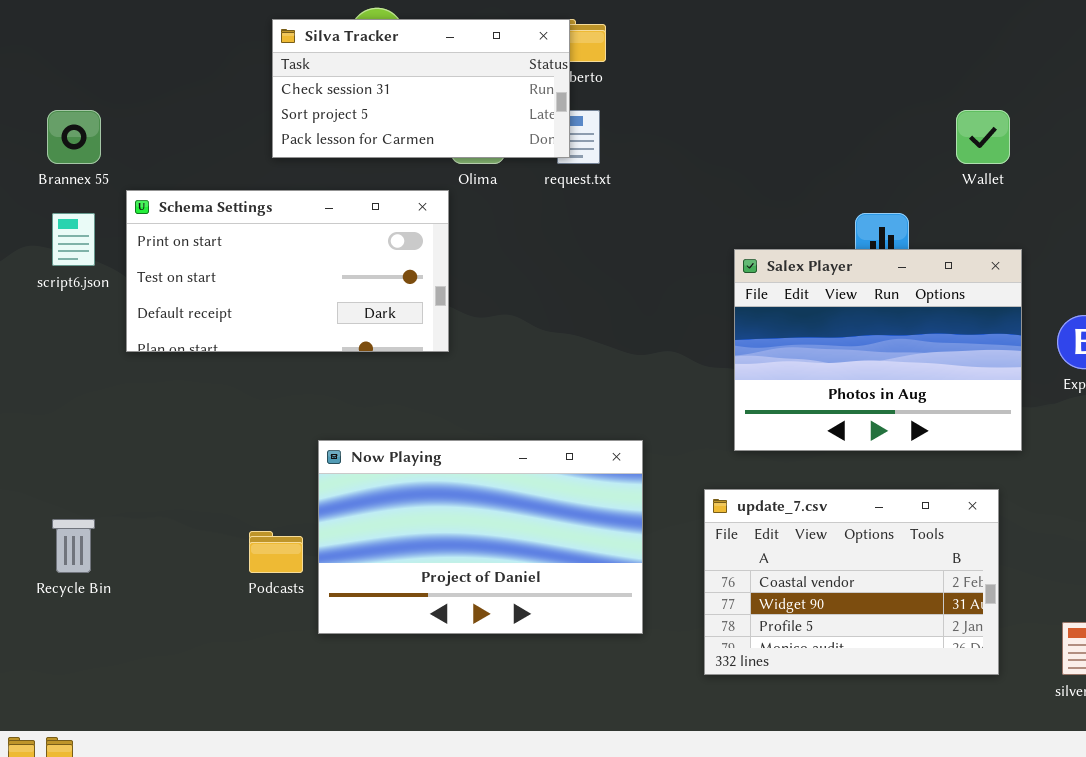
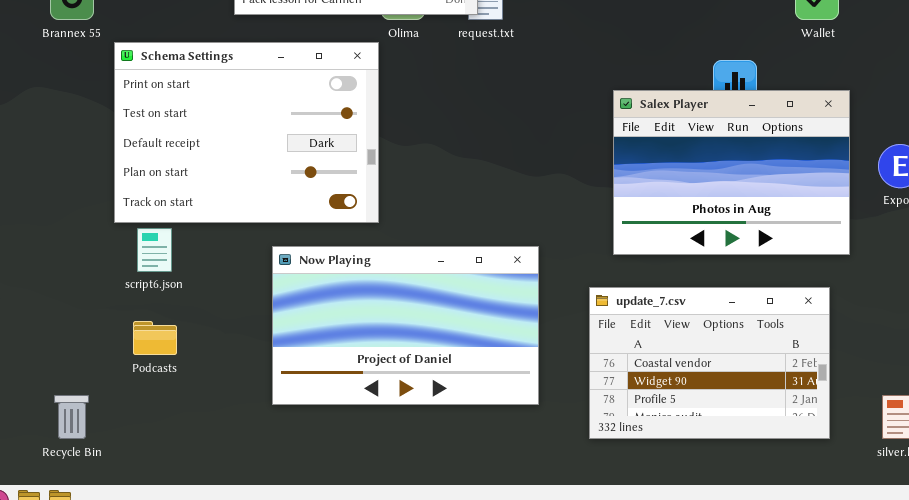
Schema Settings: [126,190,449,352] -> [114,42,379,223], resized
script6.json: [52,213,95,266] -> [137,228,172,272], moved
Recycle Bin: [52,519,95,573] -> [54,395,89,439], moved
Podcasts: [249,531,303,573] -> [133,321,177,355], moved

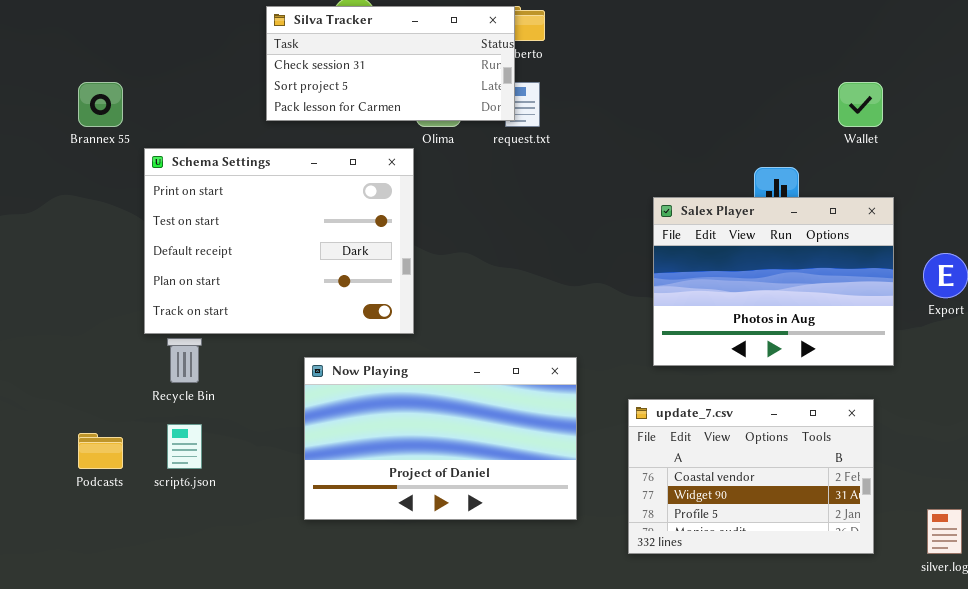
script6.json: [137,228,172,272] -> [167,424,202,469], moved
Podcasts: [133,321,177,355] -> [78,433,123,469], moved
Recycle Bin: [54,395,89,439] -> [167,338,202,383], moved

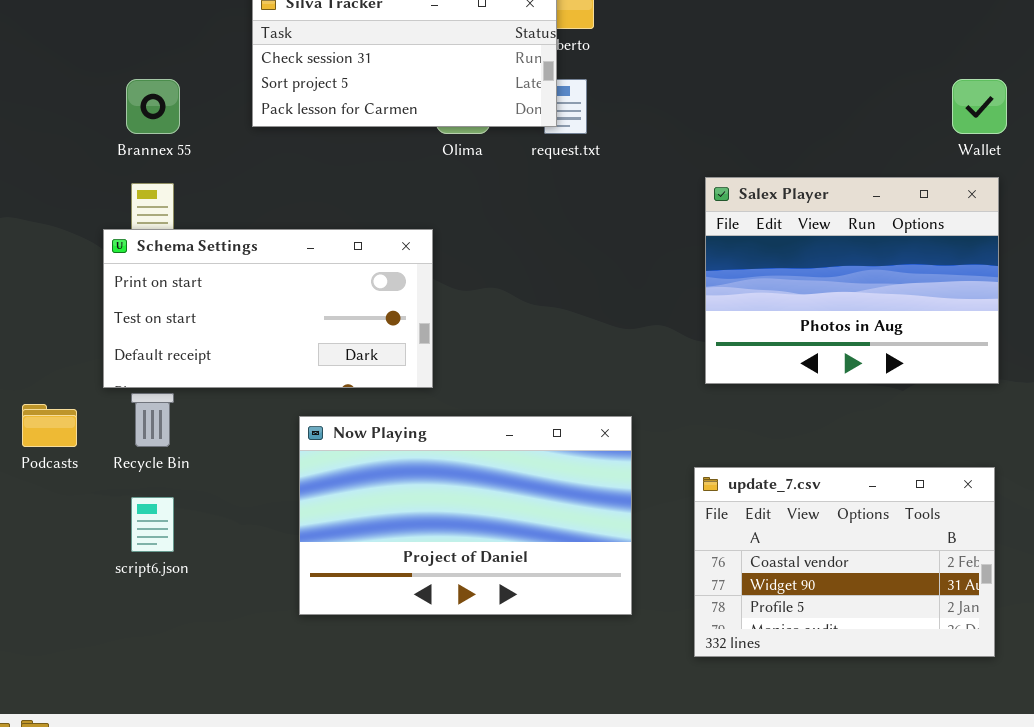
Brannex 55: [78,82,123,127] -> [126,79,180,134], moved
Schema Settings: [144,148,414,334] -> [103,229,433,388], resized
Salex Player: [653,197,894,366] -> [705,177,999,384], moved
Podcasts: [78,433,123,469] -> [22,404,77,447], moved

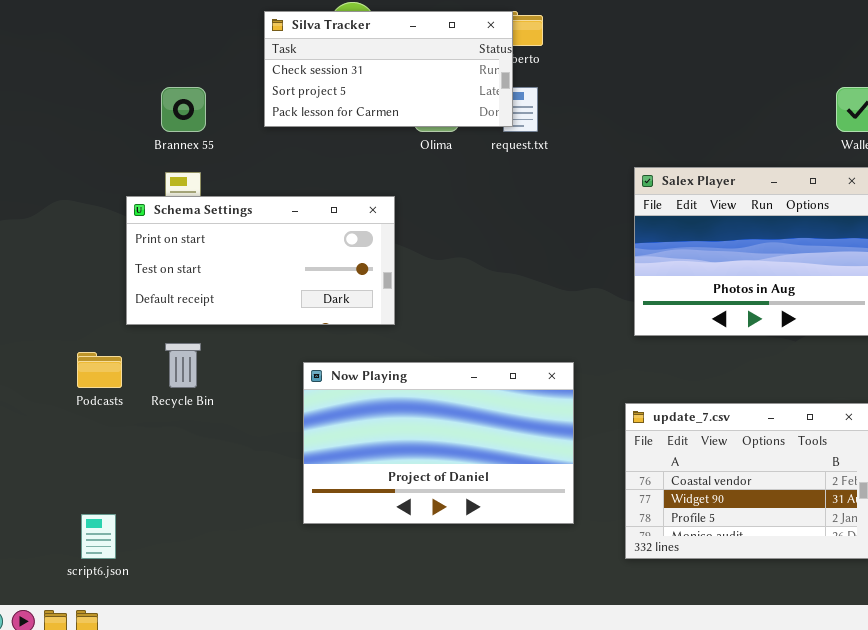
Schema Settings: [103,229,433,388] -> [126,196,395,325], moved
script6.json: [131,497,174,552] -> [81,514,116,559], moved

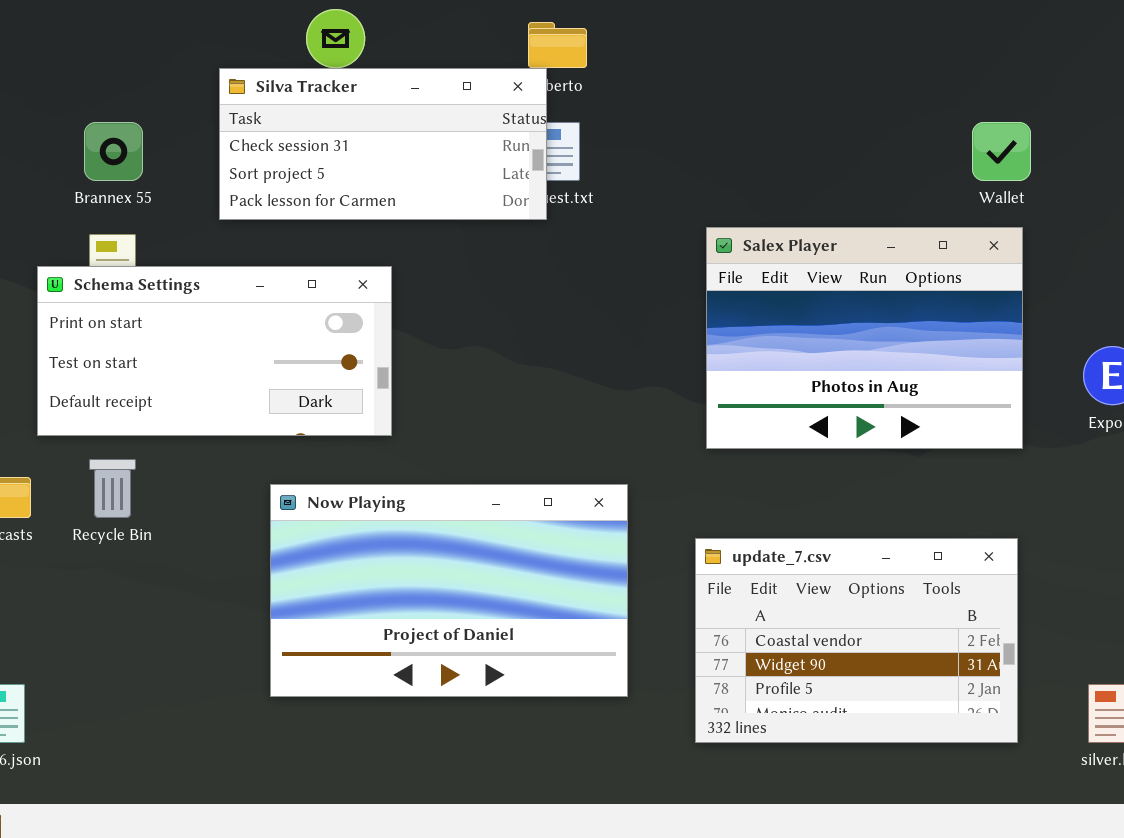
Silva Tracker: [264,11,513,127] -> [219,68,547,220], moved

